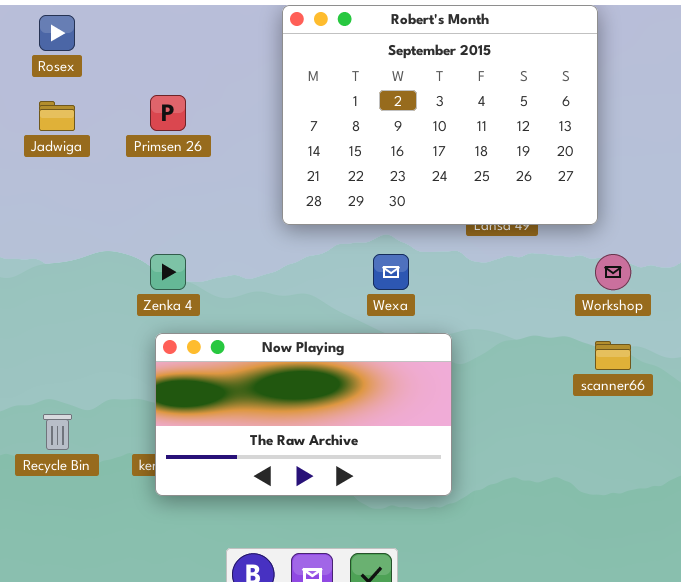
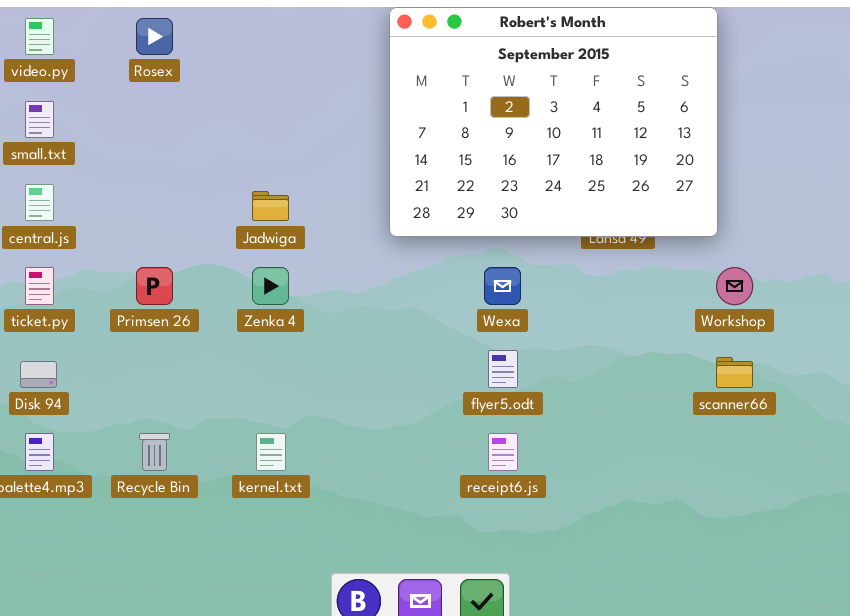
Primsen 26: [150,95,186,131] -> [136,267,173,305], moved
Jadwiga: [39,101,75,131] -> [252,191,289,221], moved
Now Playing: [155,333,452,496] -> none, closed

